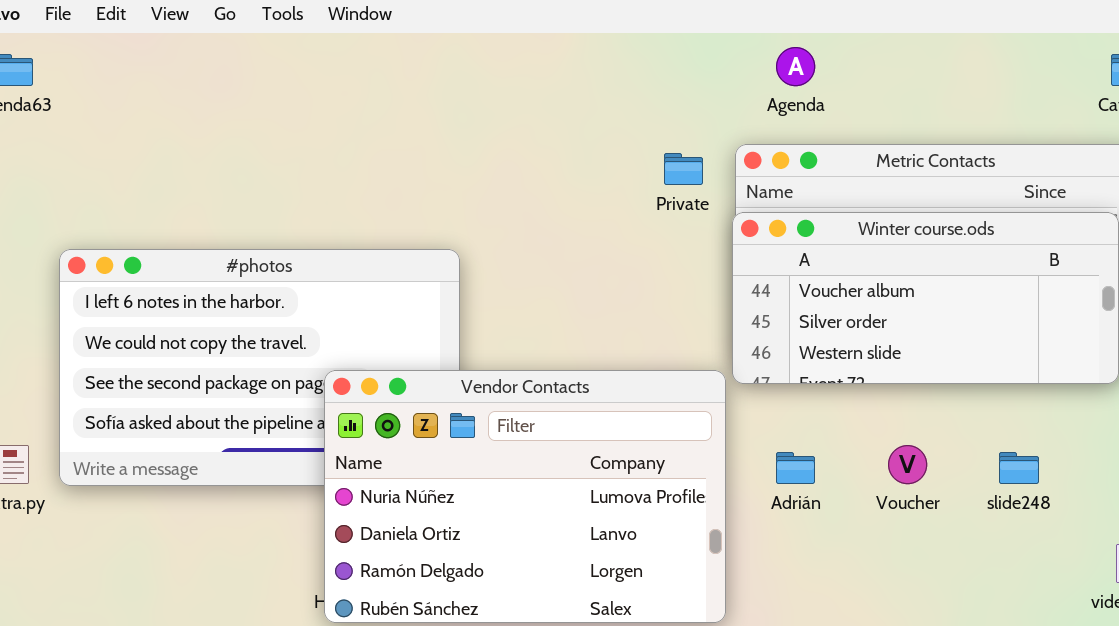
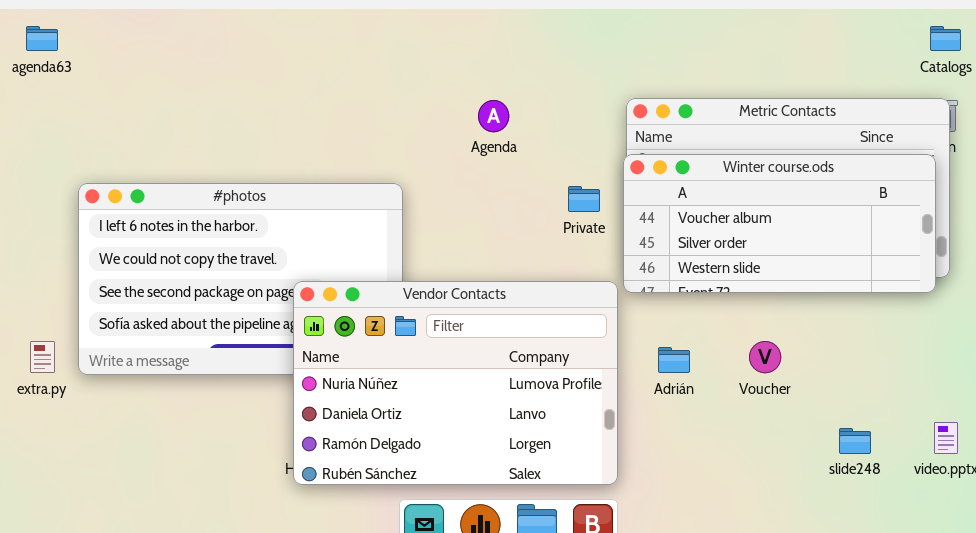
Agenda: [776,47,815,86] -> [478,100,509,132], moved
Private: [664,153,703,185] -> [568,186,600,212], moved
slide248: [999,452,1039,484] -> [839,428,871,454], moved

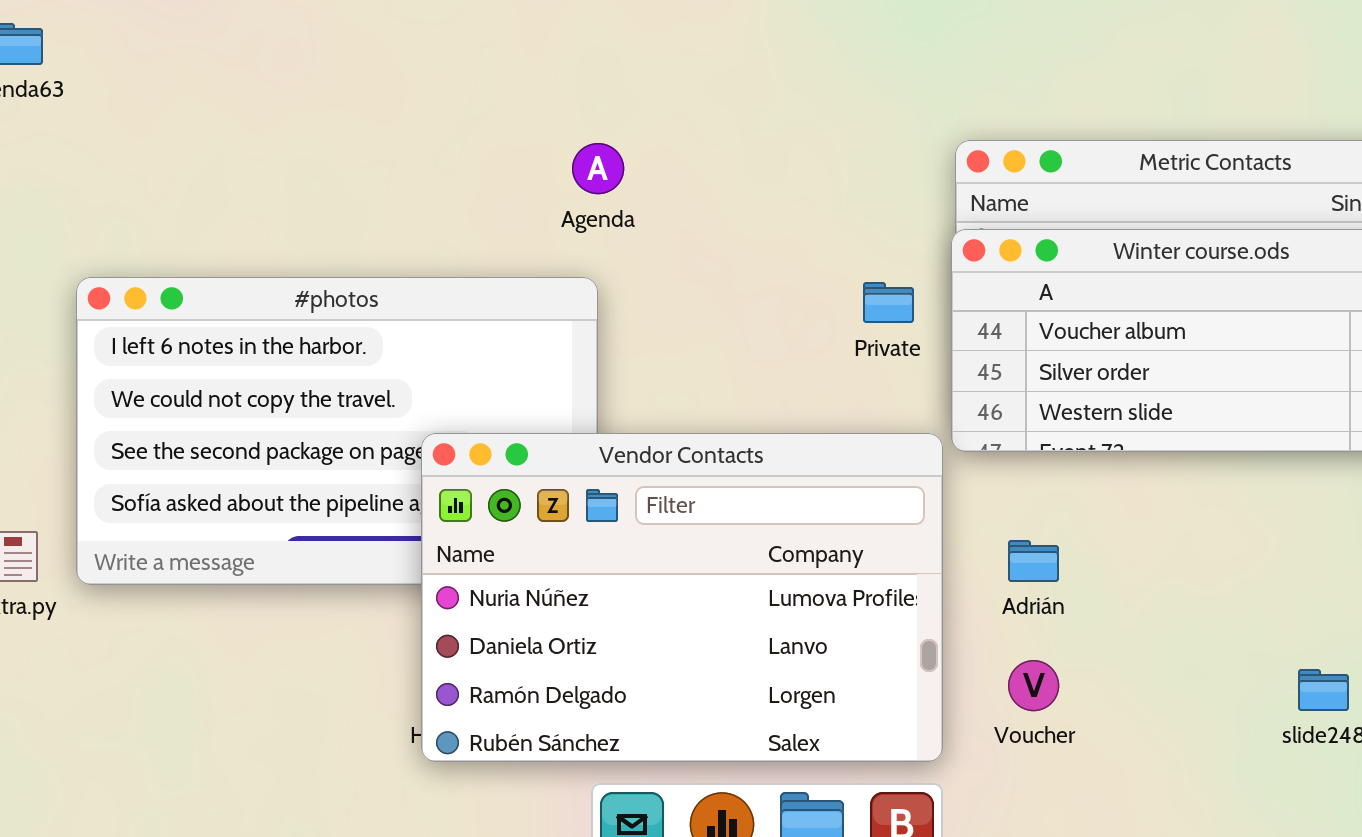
Agenda: [478,100,509,132] -> [572,143,624,194], moved
Voucher: [749,341,781,373] -> [1008,660,1059,711], moved

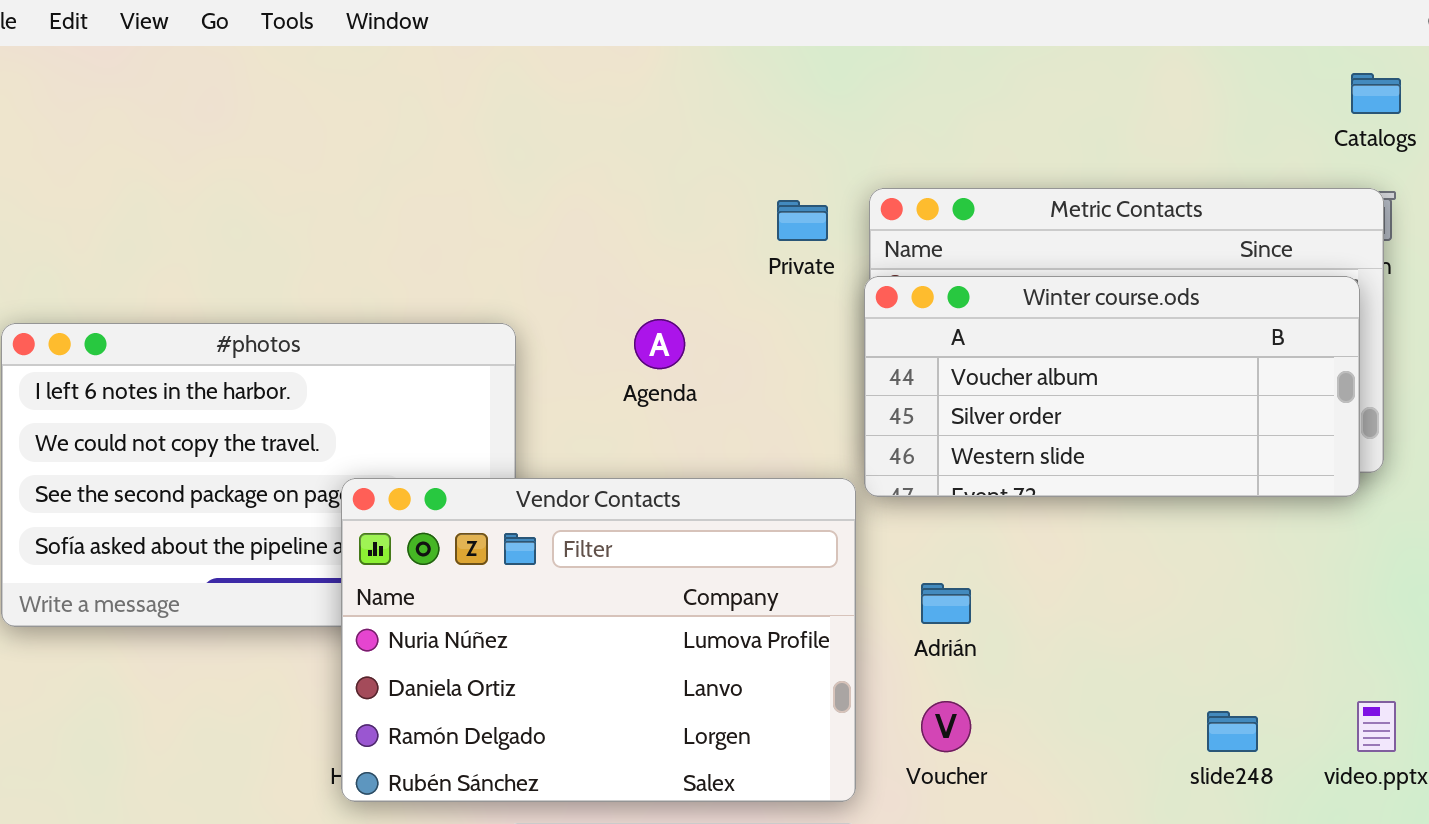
Agenda: [572,143,624,194] -> [634,319,685,369], moved
Private: [863,282,914,323] -> [777,200,828,241], moved

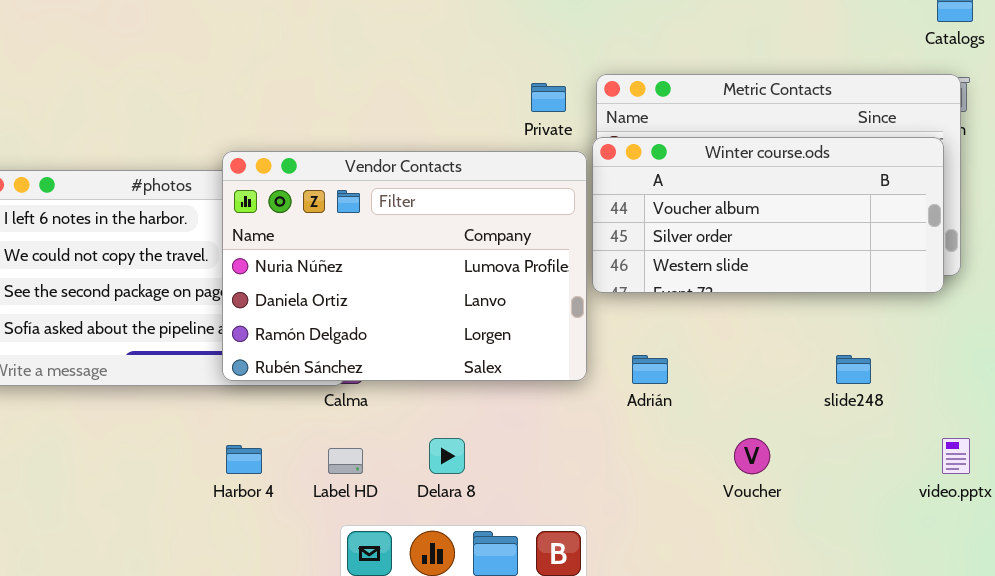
Vendor Contacts: [341,478,856,802] -> [222,151,587,381], moved
Voucher: [921,701,971,752] -> [734,438,770,474], moved
slide248: [1207,711,1258,752] -> [836,355,871,384], moved

